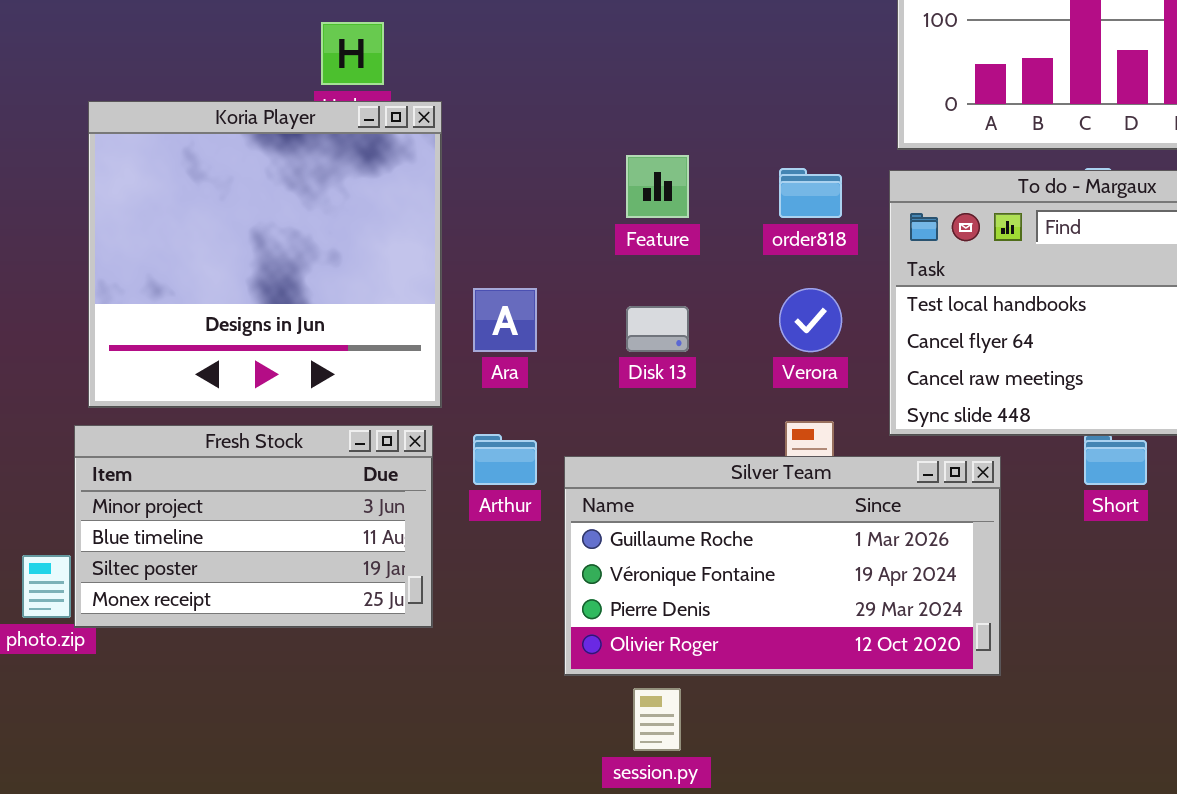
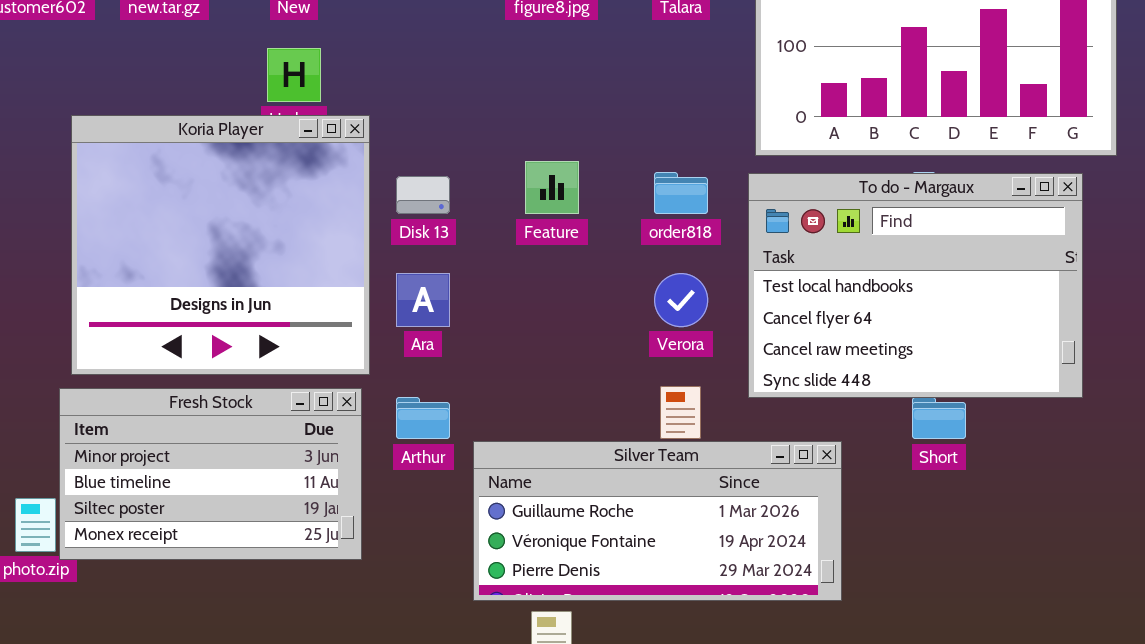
Disk 13: [626,306,689,352] -> [396,176,450,214], moved
Silver Team: [564,456,1001,676] -> [473,441,842,601], resized

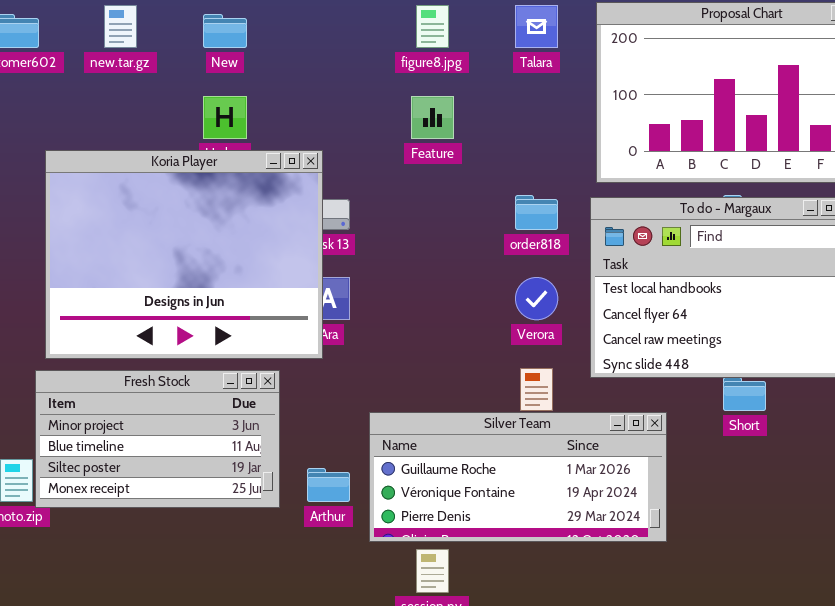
Koria Player: [71,115,370,375] -> [45,150,323,359], resized
Feature: [525,161,579,214] -> [411,96,454,139], moved
Arthur: [396,397,450,439] -> [307,468,350,502], moved

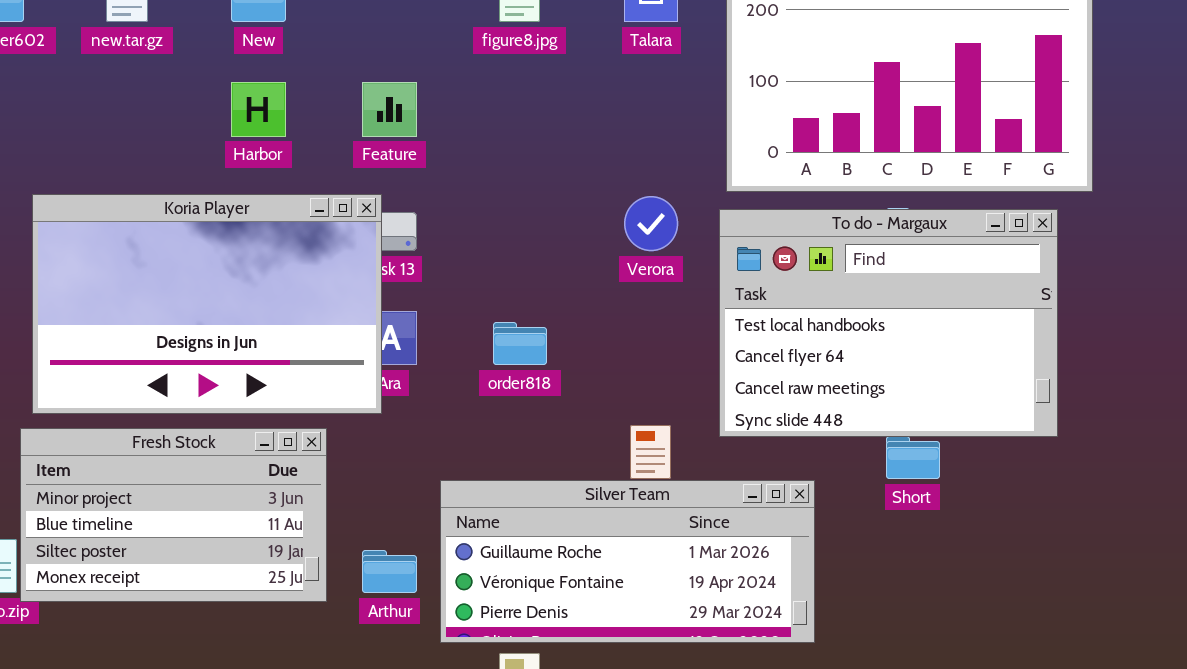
Feature: [411,96,454,139] -> [362,82,417,137], moved
Koria Player: [45,150,323,359] -> [32,194,382,414], resized
order818: [515,195,558,230] -> [493,322,547,365], moved
Verora: [515,277,558,320] -> [624,196,678,251], moved

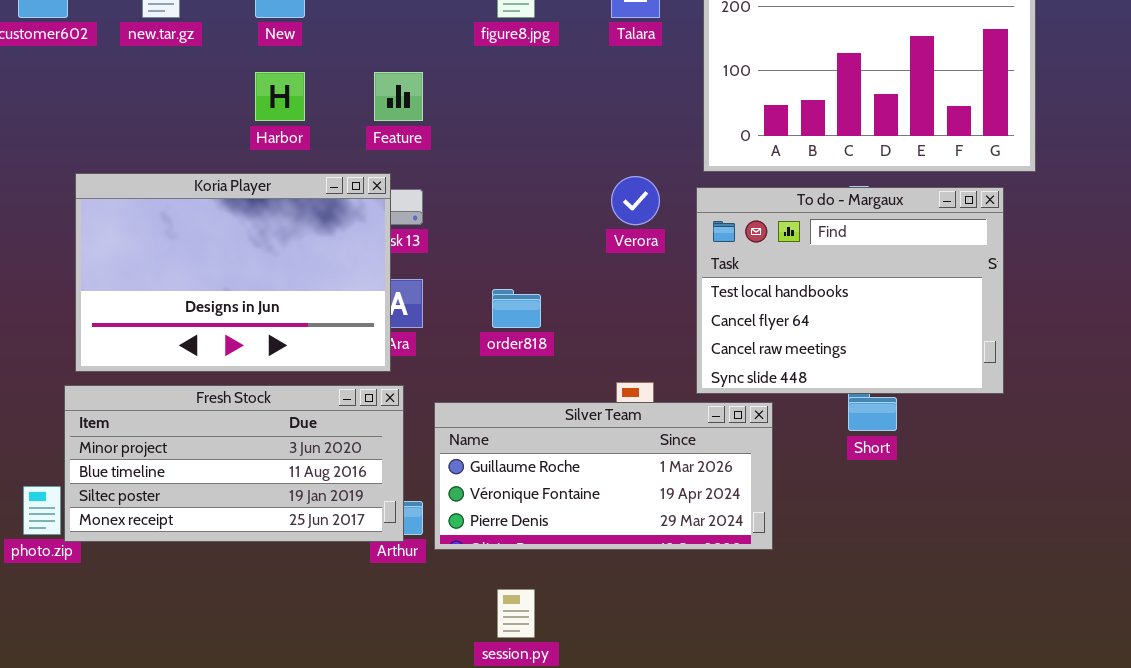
Fresh Stock: [20,428,327,602] -> [64,385,404,542], resized
Silver Team: [440,480,815,643] -> [434,402,773,550], moved

